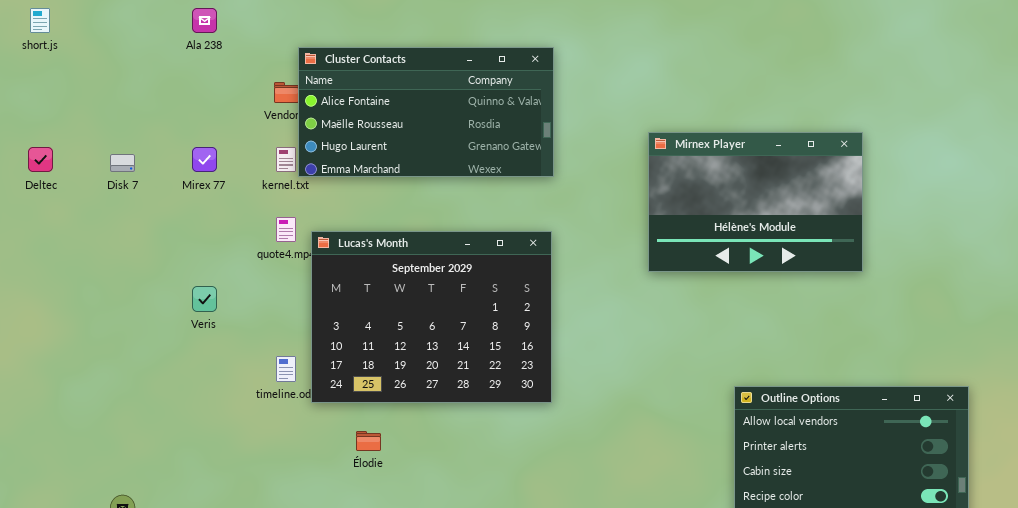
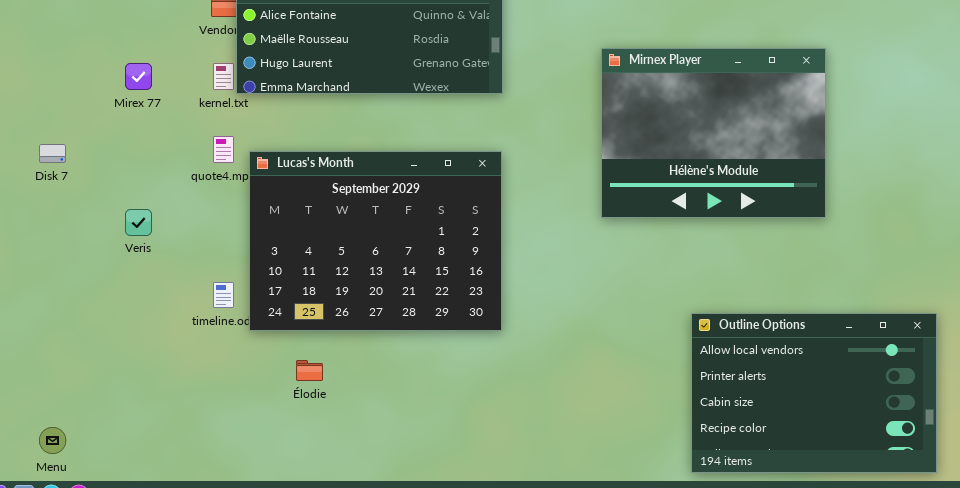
Mirnex Player: [648,132,863,272] -> [601,48,826,218], resized
Disk 7: [110,154,135,172] -> [39,144,66,163], moved

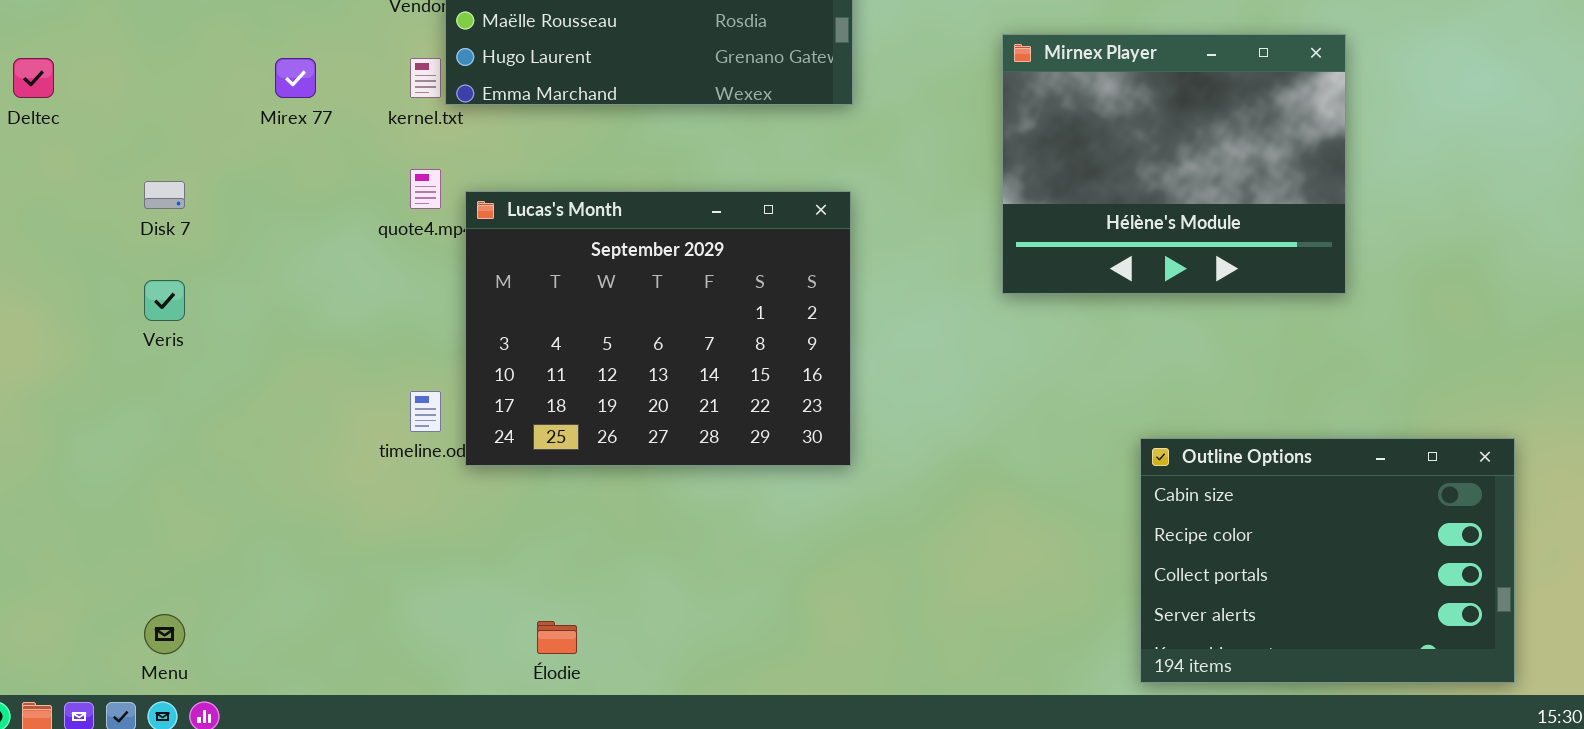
Veris: [125,209,152,236] -> [144,280,185,321], moved
Outline Options: [691,313,937,473] -> [1140,438,1515,683], scrolled down 2 rows
Élodie: [296,360,323,381] -> [537,621,577,654], moved

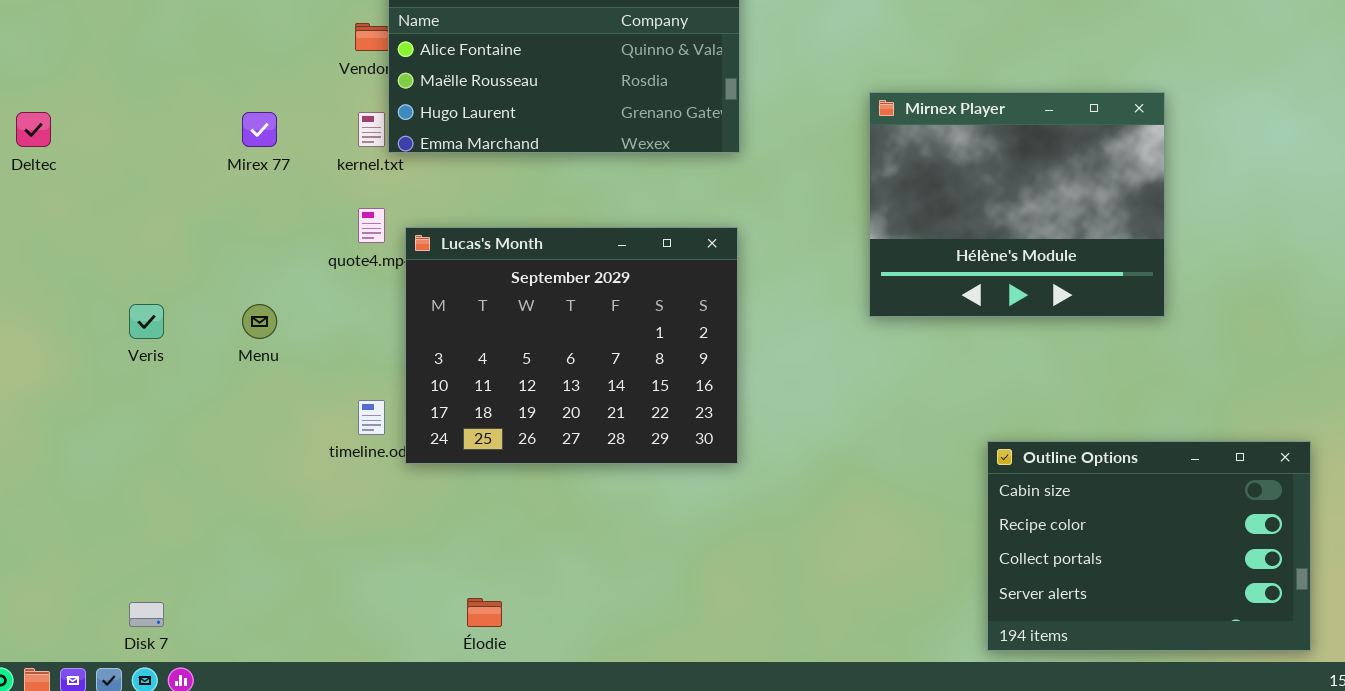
Disk 7: [144,181,185,209] -> [129,602,164,627], moved
Menu: [144,614,185,654] -> [242,304,277,339], moved

